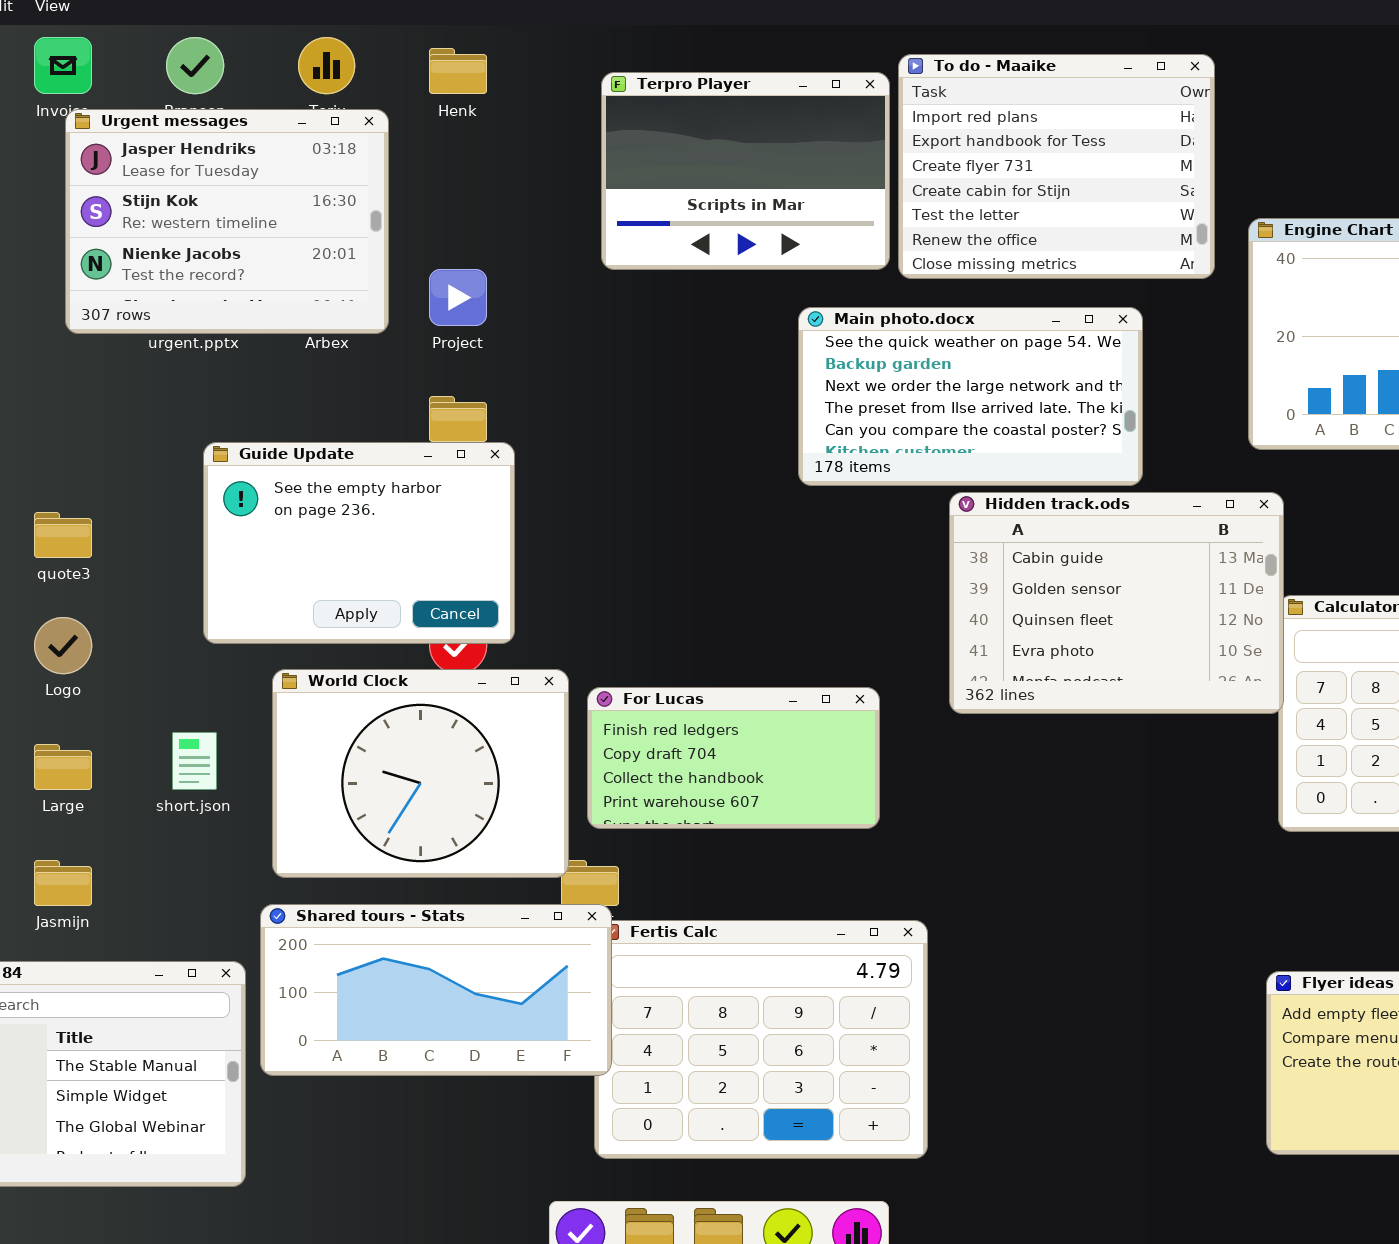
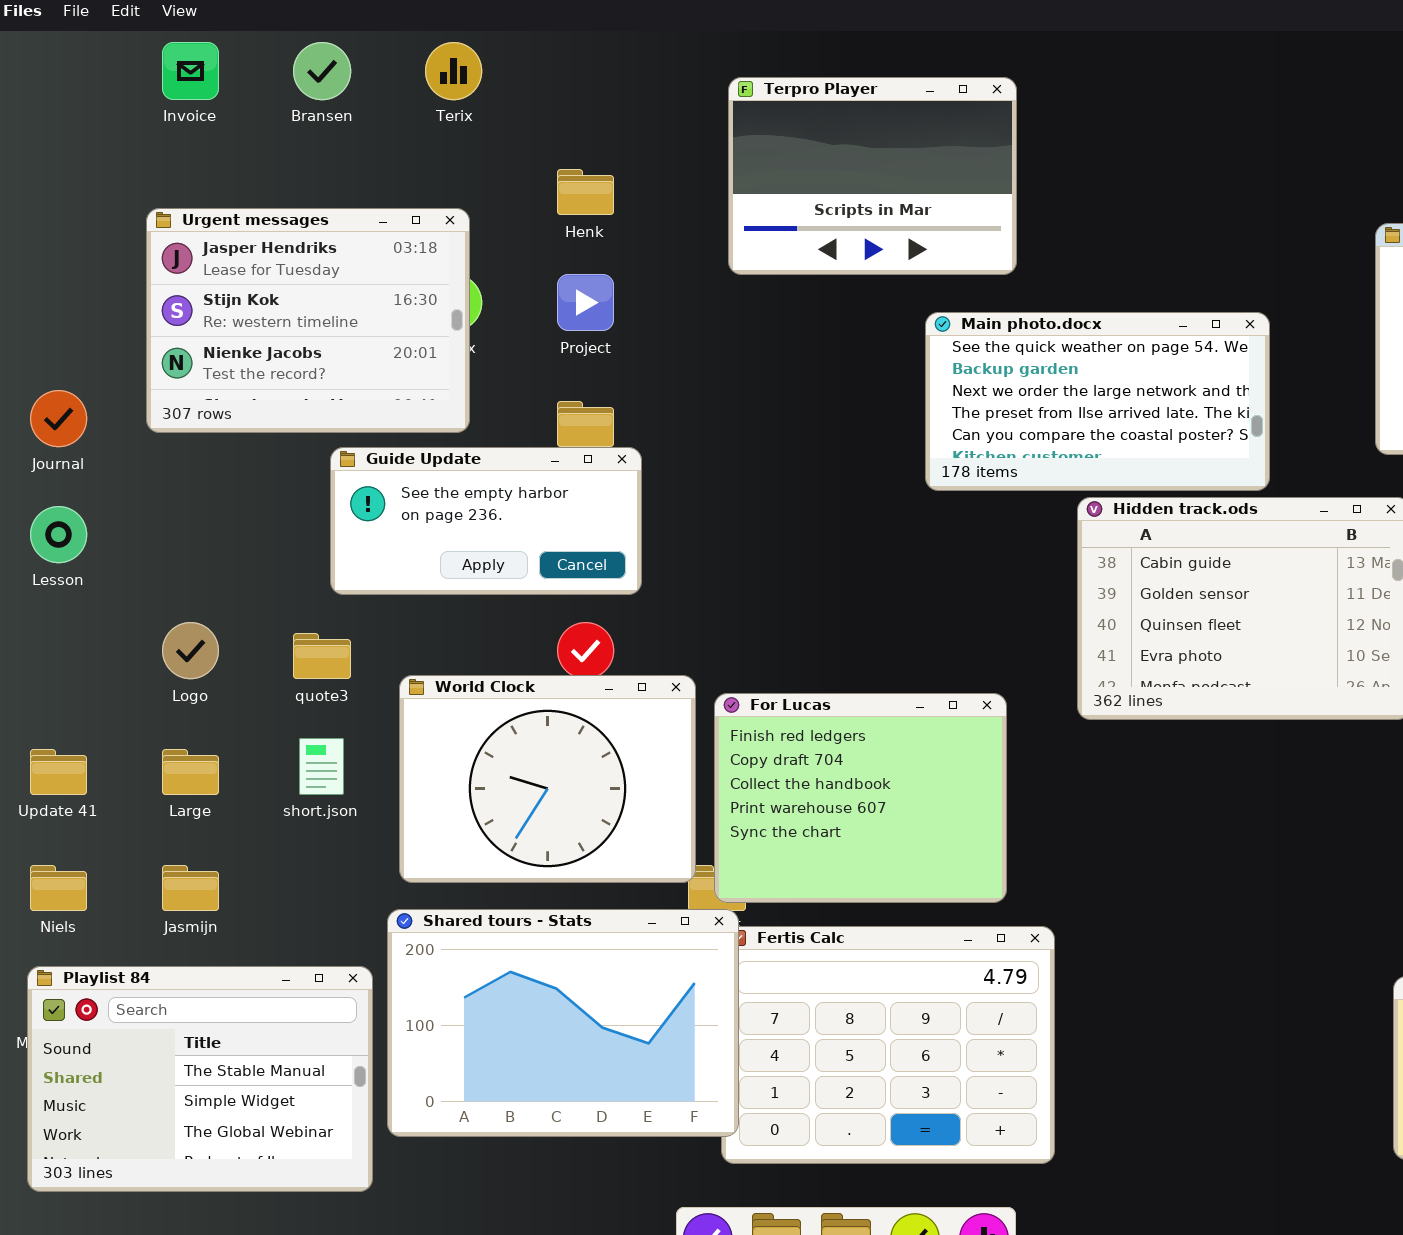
Henk: [429,48,487,94] -> [557,169,614,215], moved
To do - Maaike: [898,54,1215,279] -> none, closed
Urgent messages: [65,109,389,334] -> [146,208,470,433], moved
Guide Update: [203,442,515,644] -> [330,447,642,595], resized
quote3: [34,512,92,558] -> [293,633,351,679], moved
For Lucas: [587,687,880,829] -> [714,693,1007,903], resized
Shared tours - Stats: [260,904,612,1076] -> [387,909,739,1137], resized

